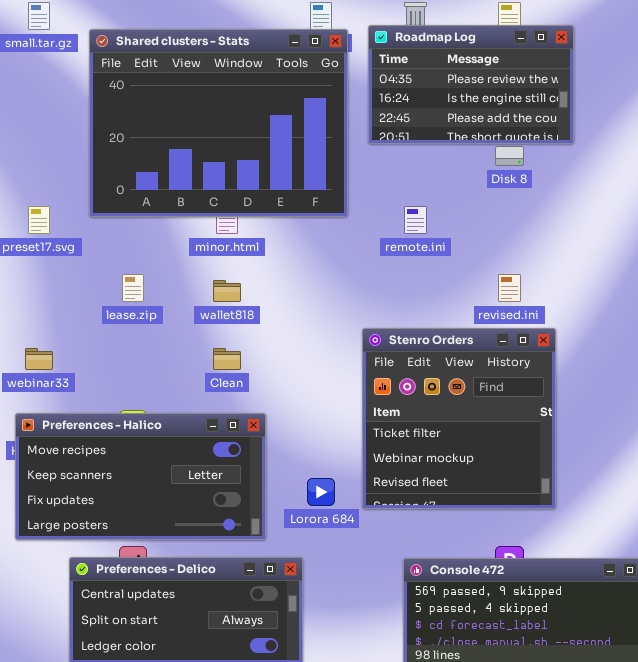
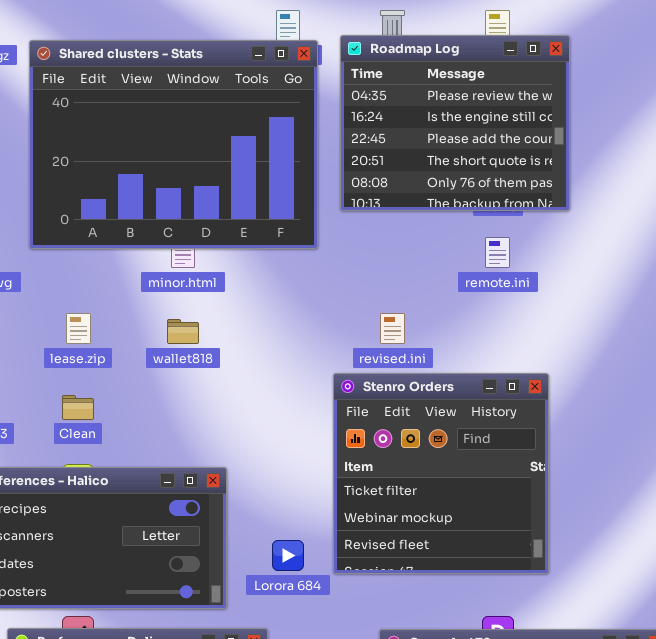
Roadmap Log: [368,25,574,144] -> [340,35,570,211], resized
remote.ini: [404,206,427,234] -> [485,237,510,268], moved
revised.ini: [498,274,521,302] -> [380,313,405,344], moved
Clean: [213,348,241,370] -> [62,395,94,420], moved

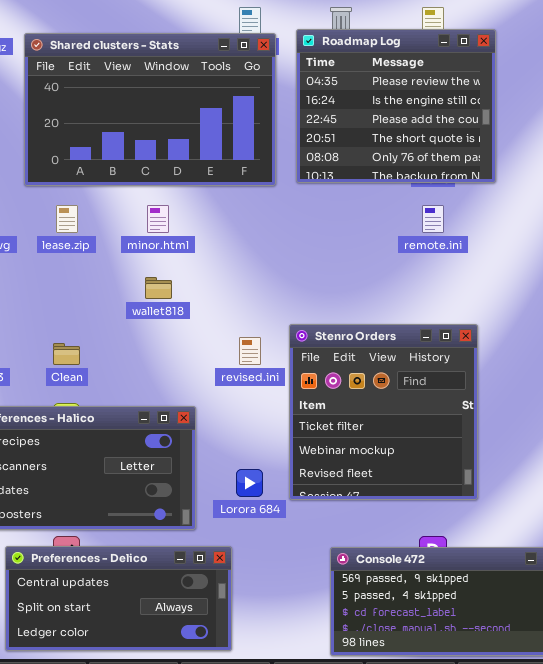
Shared clusters - Stats: [29,40,318,249] -> [24,33,276,186], resized
lease.zip: [66,313,91,344] -> [56,205,78,233], moved
revised.ini: [380,313,405,344] -> [239,337,261,365], moved

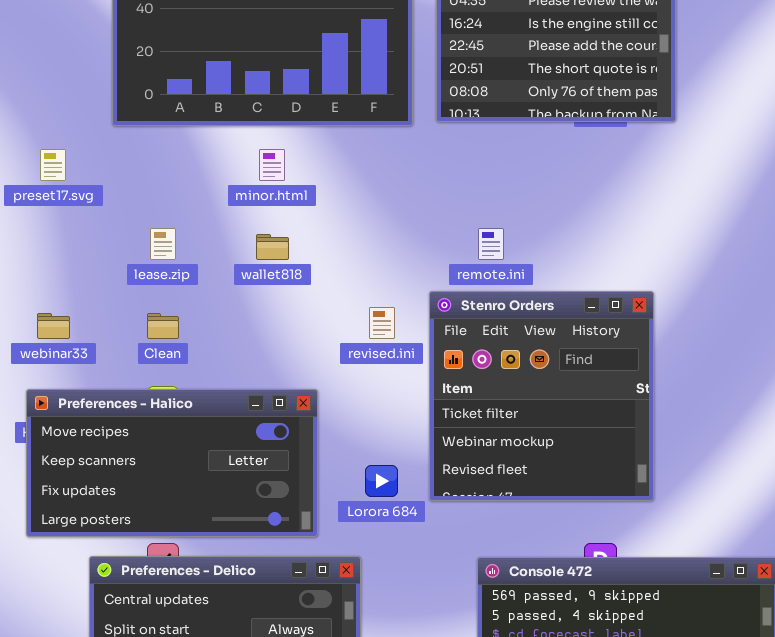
lease.zip: [56,205,78,233] -> [150,228,176,260], moved
remote.ini: [422,205,444,233] -> [478,228,504,260], moved

